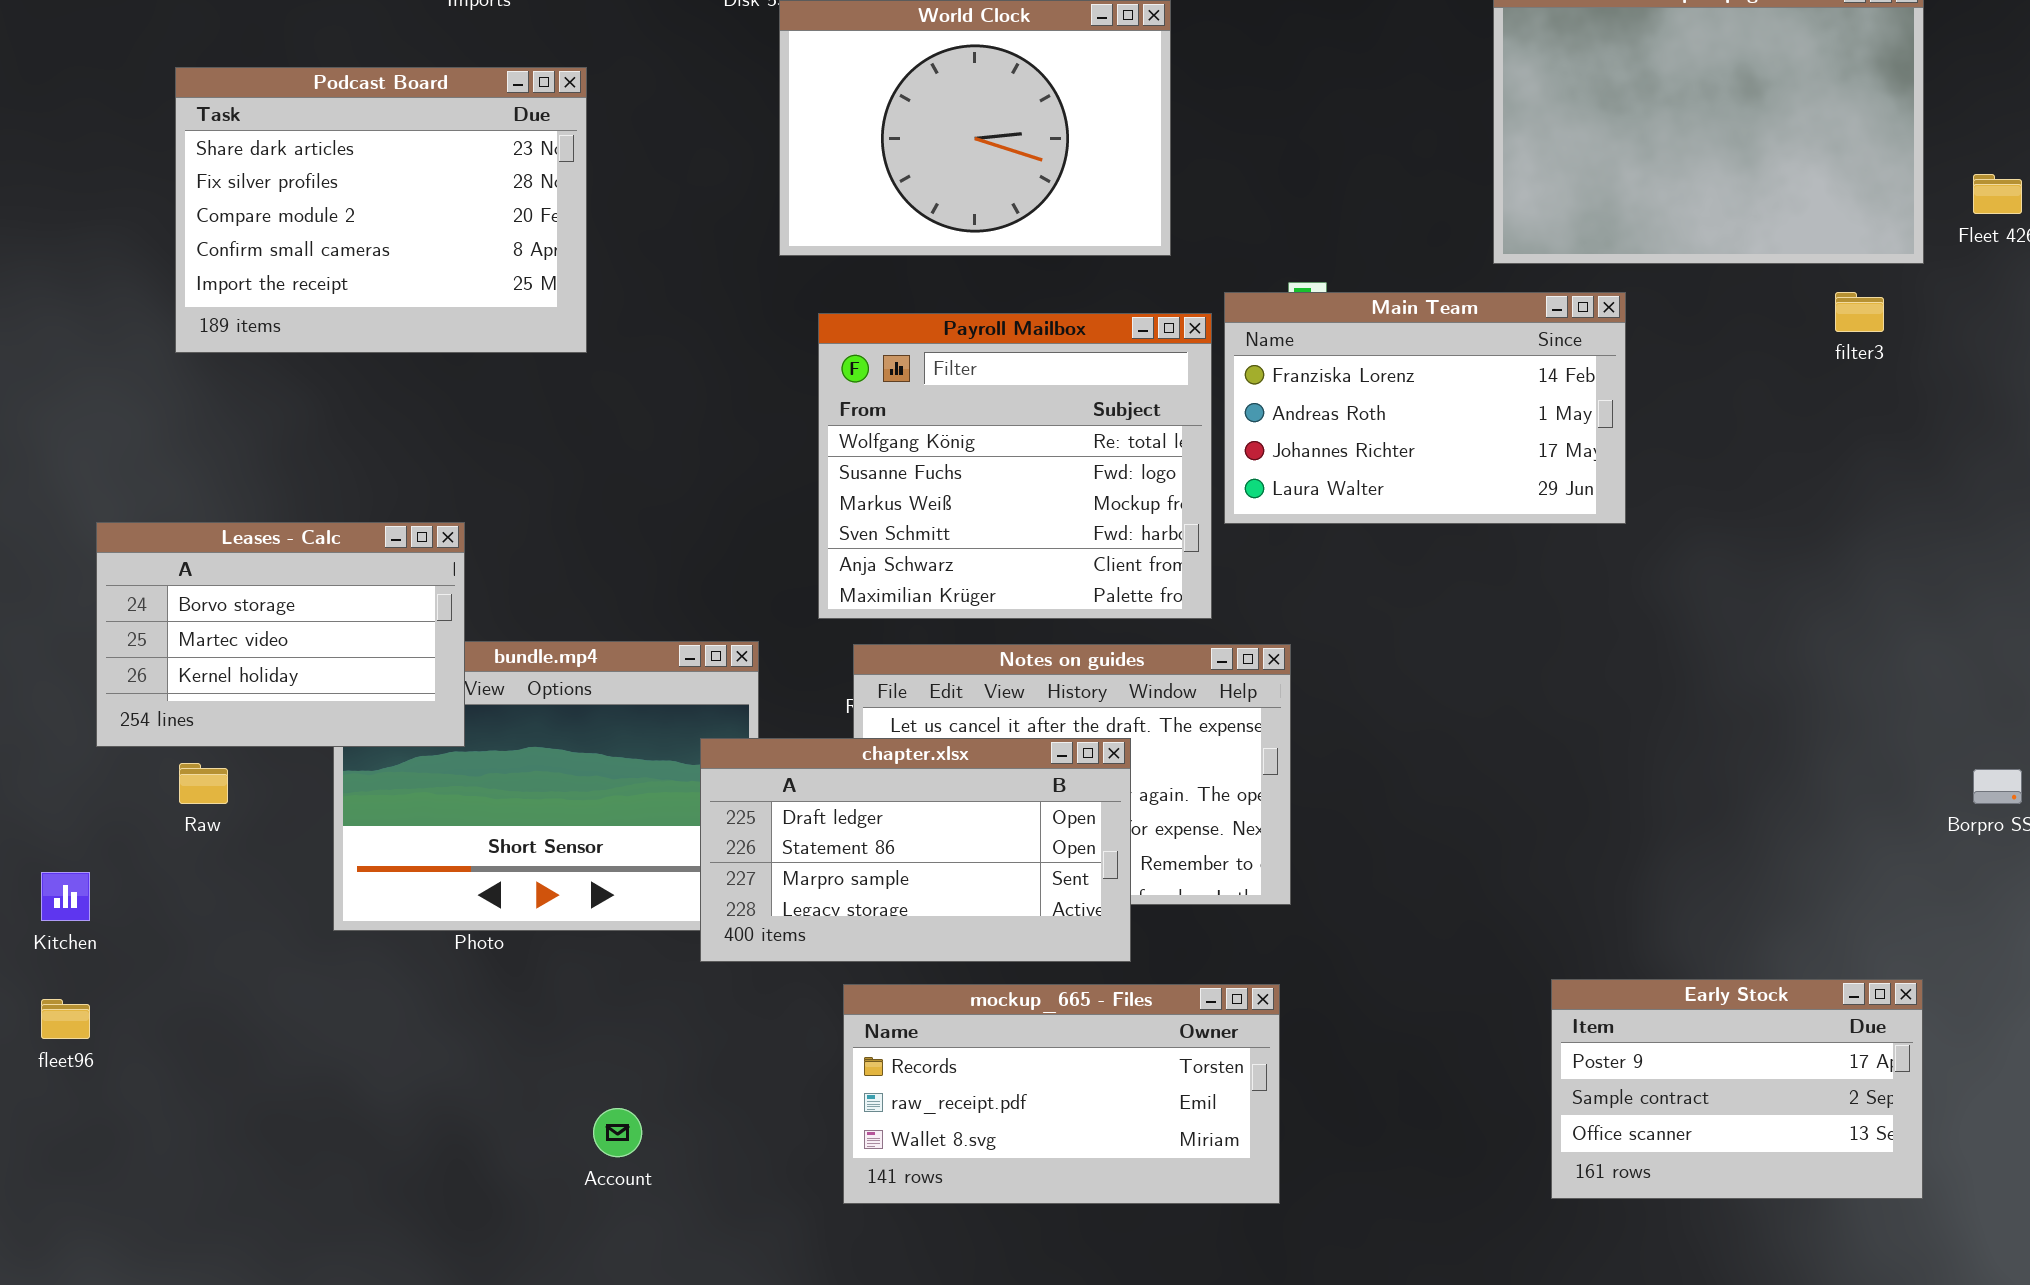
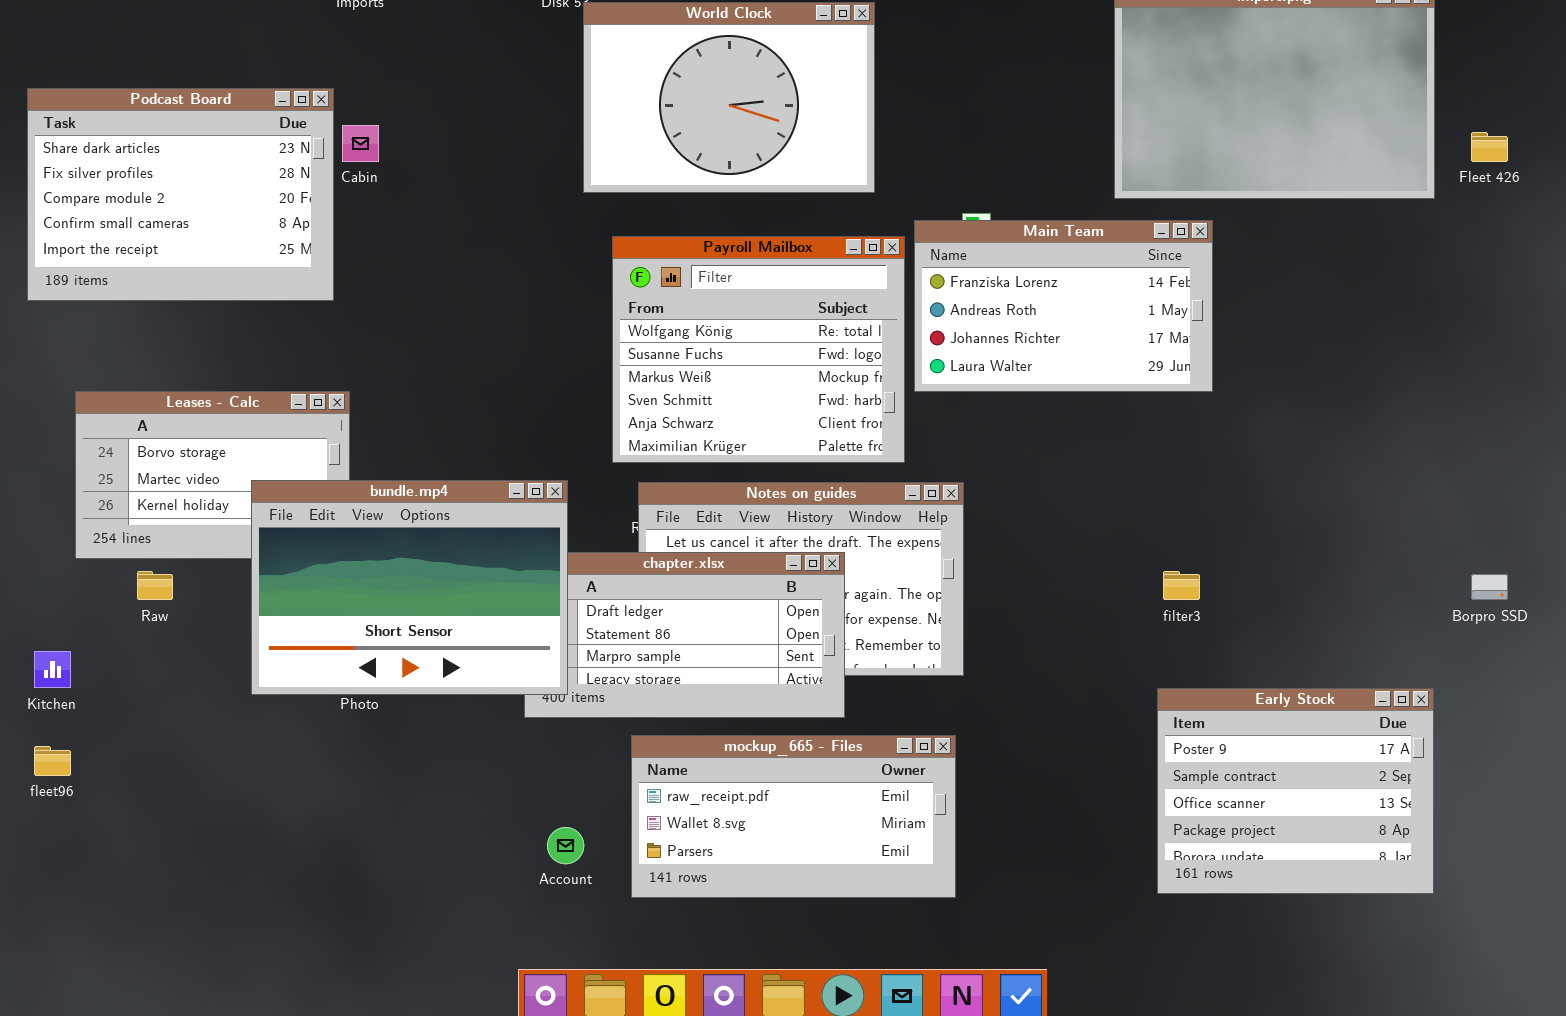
Podcast Board: [175,67,587,353] -> [27,88,334,301], moved
filter3: [1835,292,1884,332] -> [1163,571,1200,600], moved
bundle.mp4: [333,641,759,931] -> [251,480,568,695], raised
Early Stock: [1551,979,1923,1199] -> [1157,688,1434,894], resized
mockup_665 - Files: [843,984,1280,1204] -> [631,735,956,898], scrolled down 1 row
Account: [593,1108,642,1157] -> [547,827,584,864], moved

